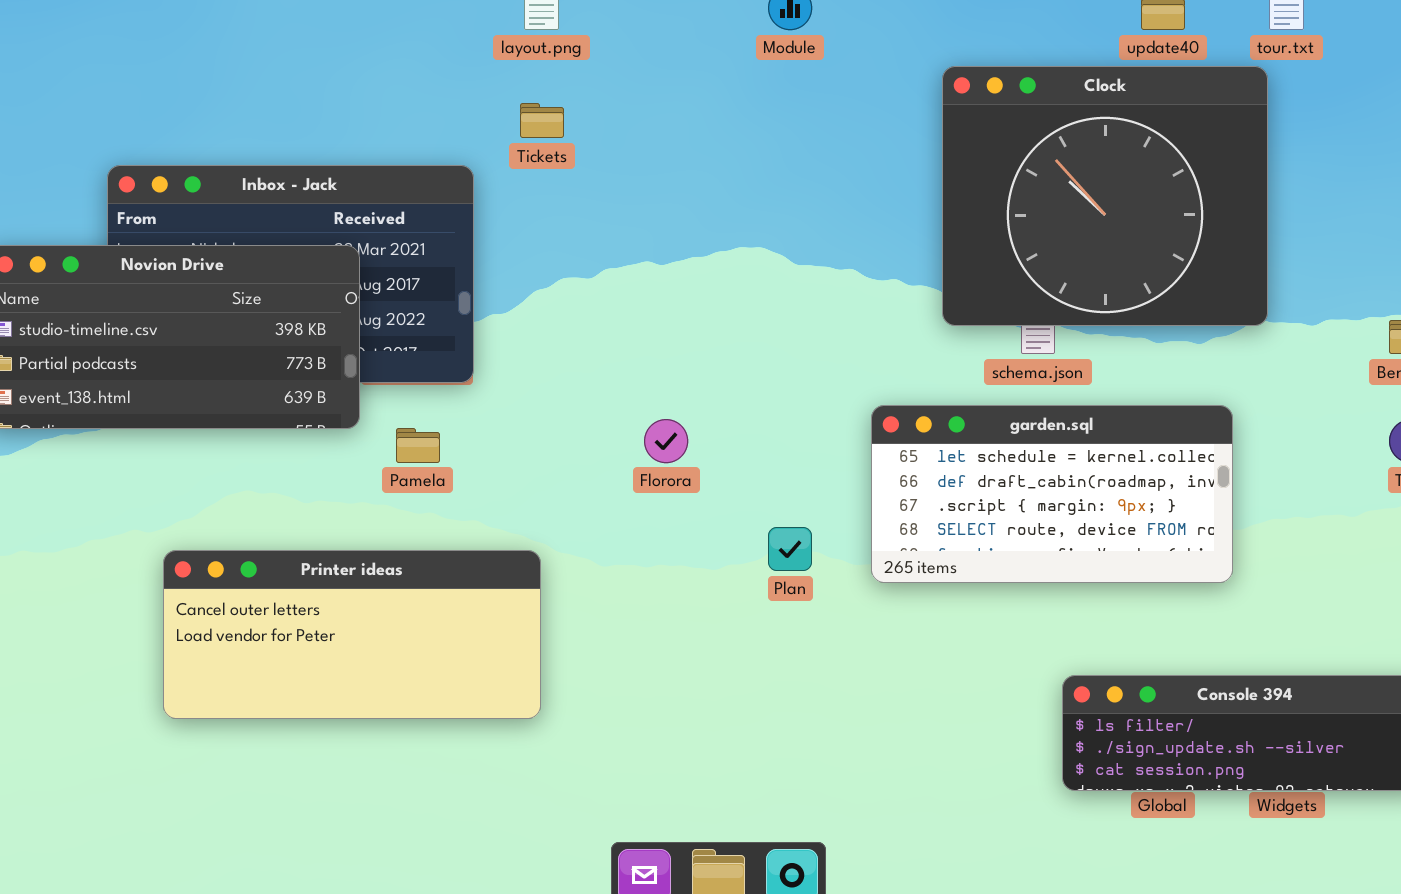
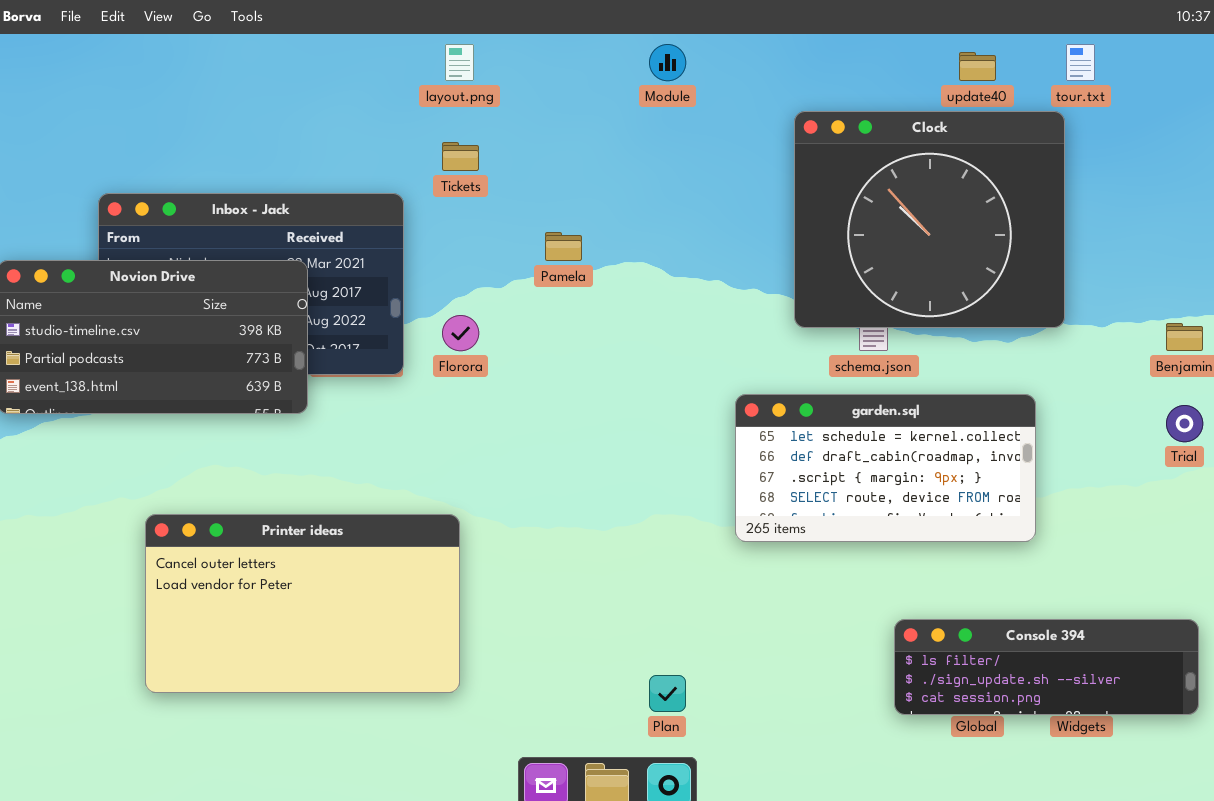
Florora: [644,419,688,463] -> [442,315,479,351], moved
Pamela: [396,428,440,463] -> [545,232,582,261], moved
Plan: [768,527,812,571] -> [649,675,686,712], moved
Printer ideas: [163,550,541,719] -> [145,514,460,693], resized

